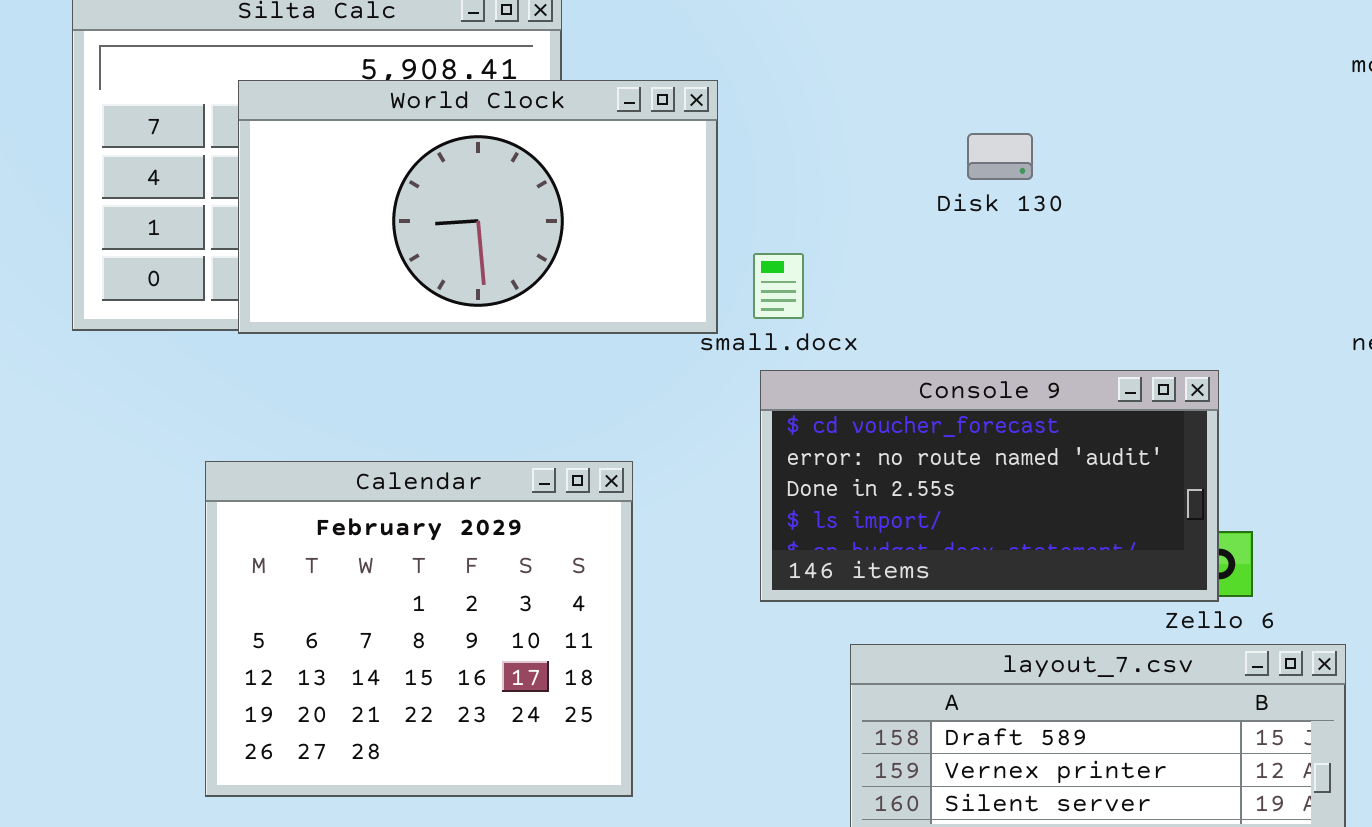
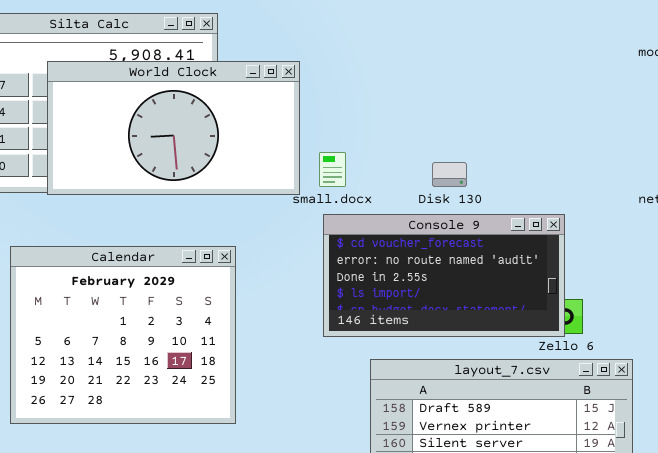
Disk 130: [967,133,1033,180] -> [432,162,467,187], moved
Calendar: [205,461,633,797] -> [10,246,236,424], moved

